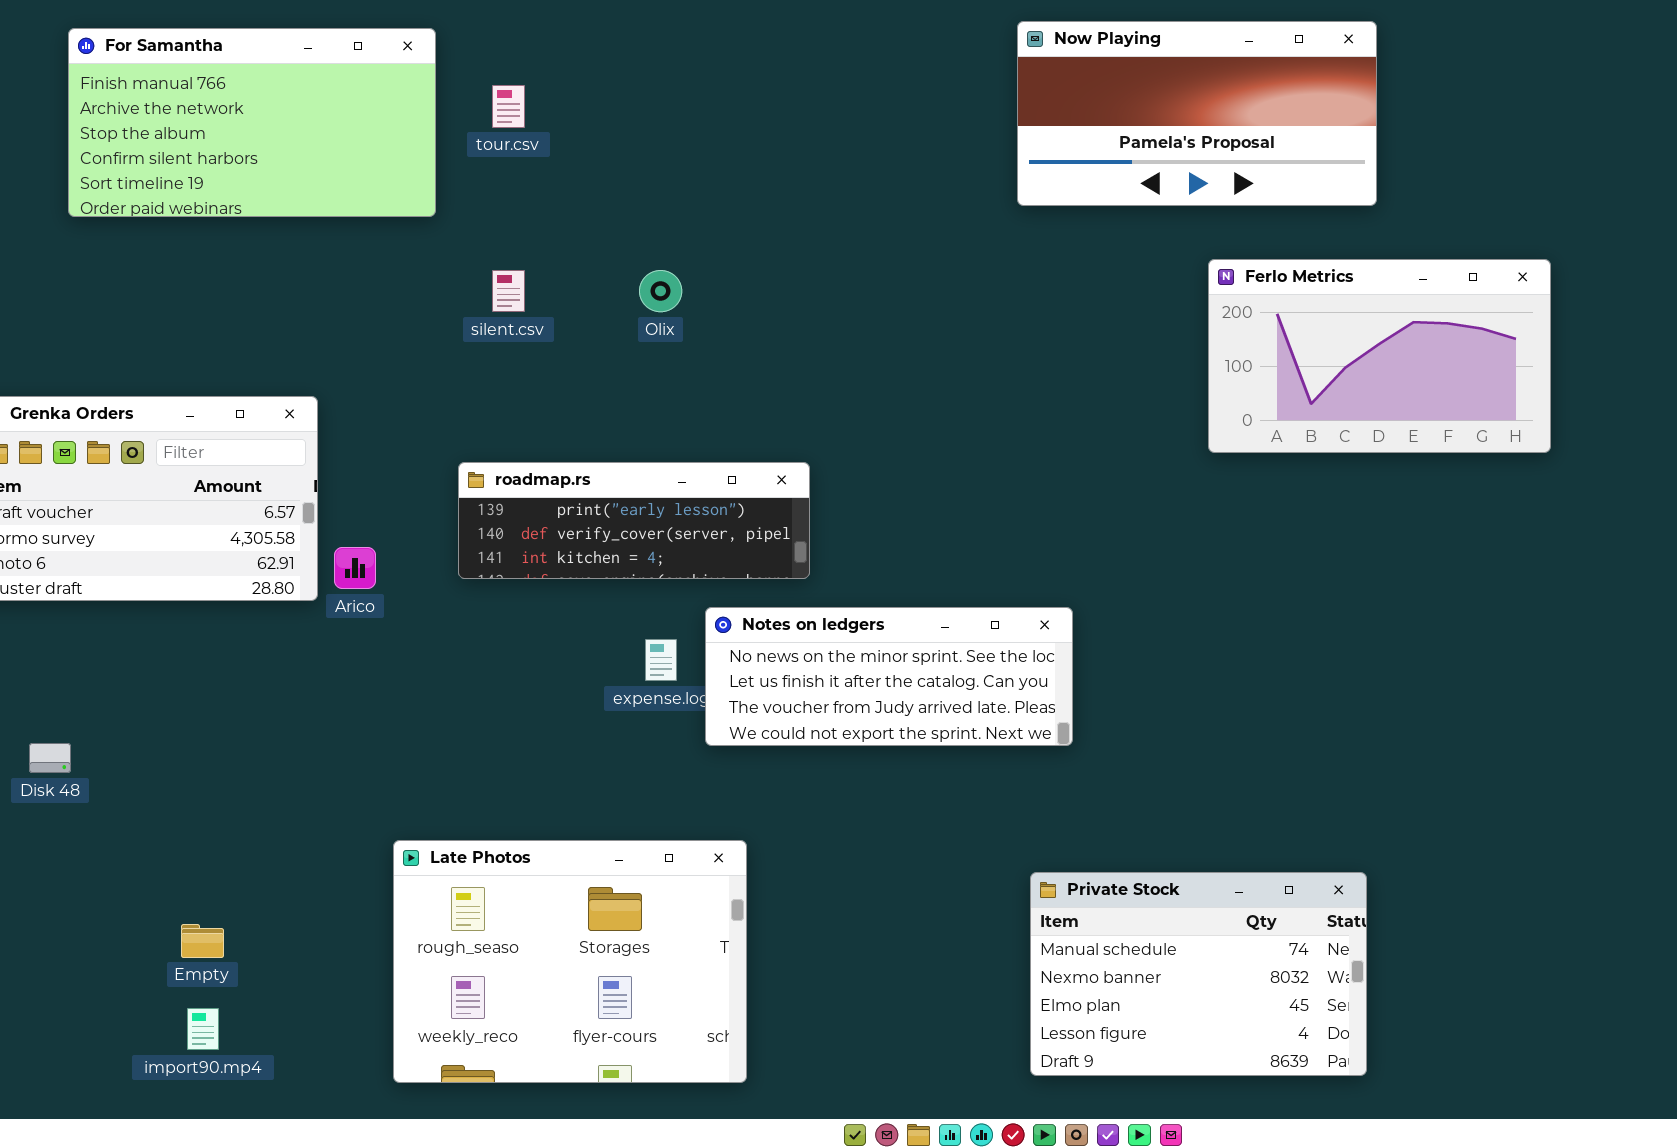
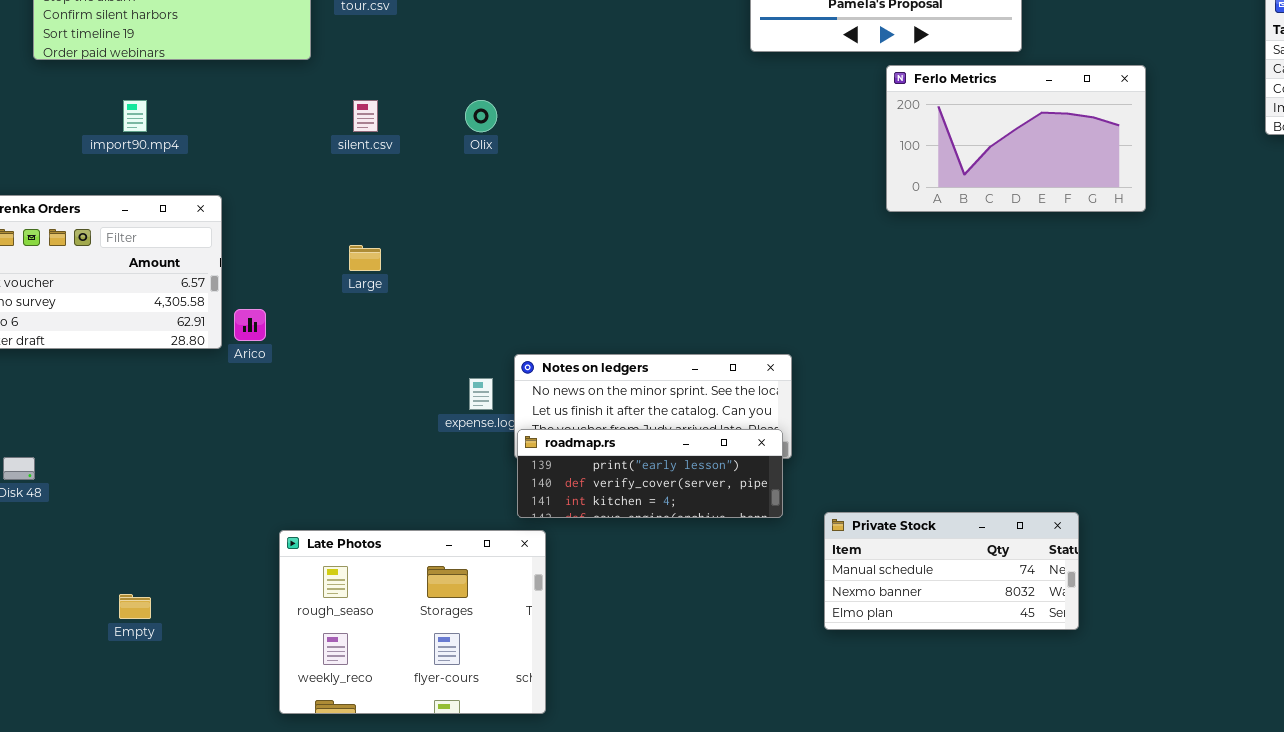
Ferlo Metrics: [1208,259,1551,453] -> [886,65,1146,212], moved
roadmap.rs: [458,462,810,579] -> [517,429,783,518], moved
Private Stock: [1030,872,1367,1076] -> [824,512,1079,630], moved, resized
import90.mp4: [187,1008,219,1050] -> [123,100,147,132], moved

